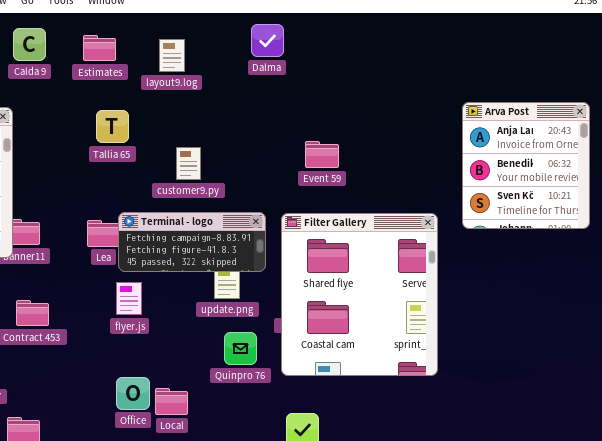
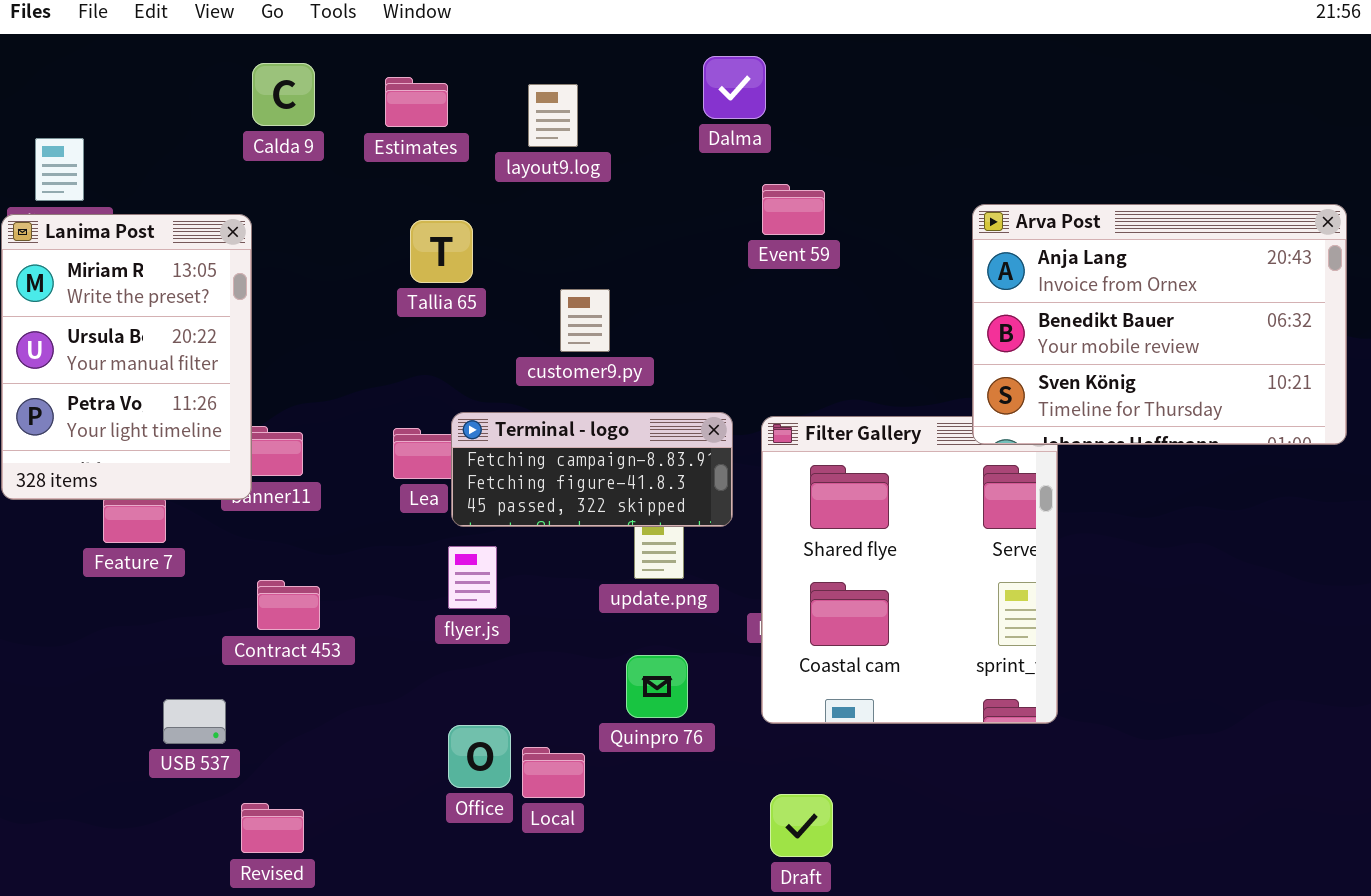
Arva Post: [462,102,590,229] -> [972,204,1347,445], resized
Event 59: [305,141,339,168] -> [762,184,825,235], moved
Quinpro 76: [224,332,257,365] -> [626,655,688,718], moved

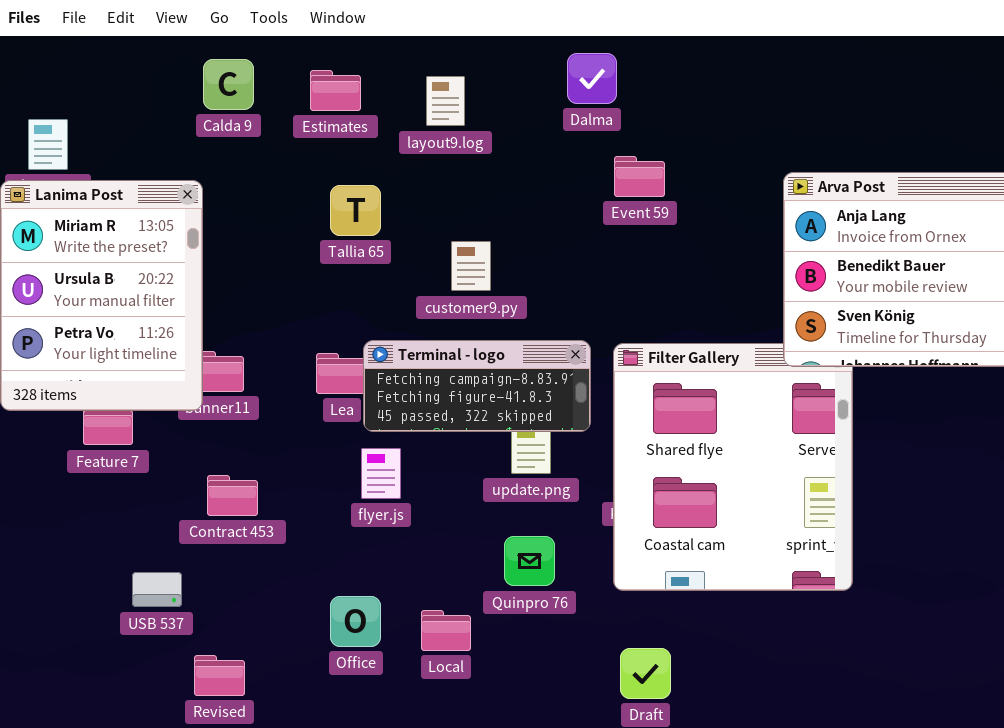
Office: [448,725,511,788] -> [330,596,381,647], moved

